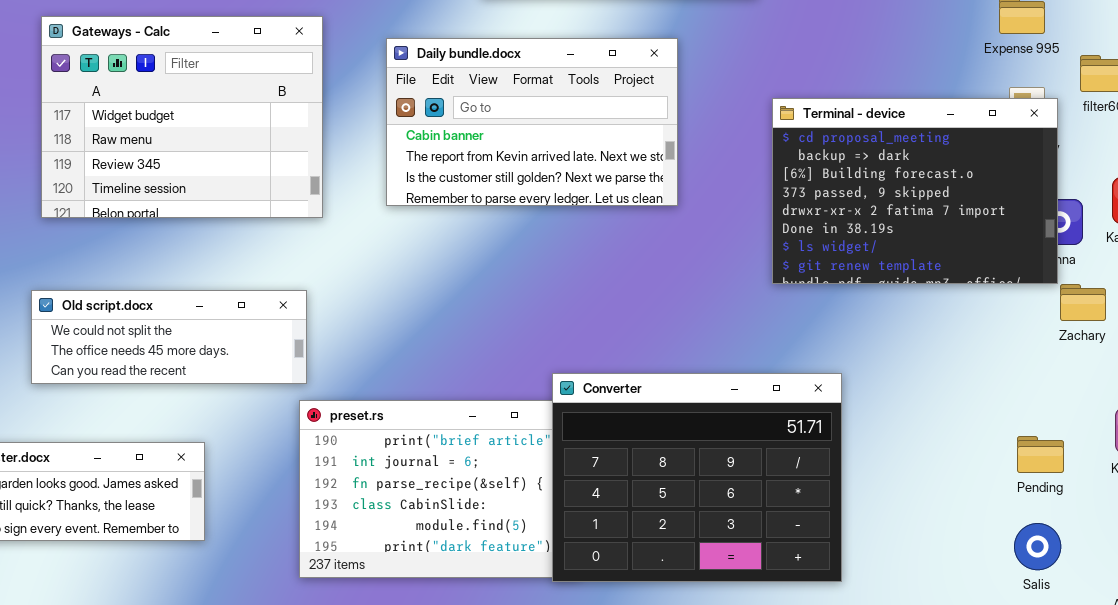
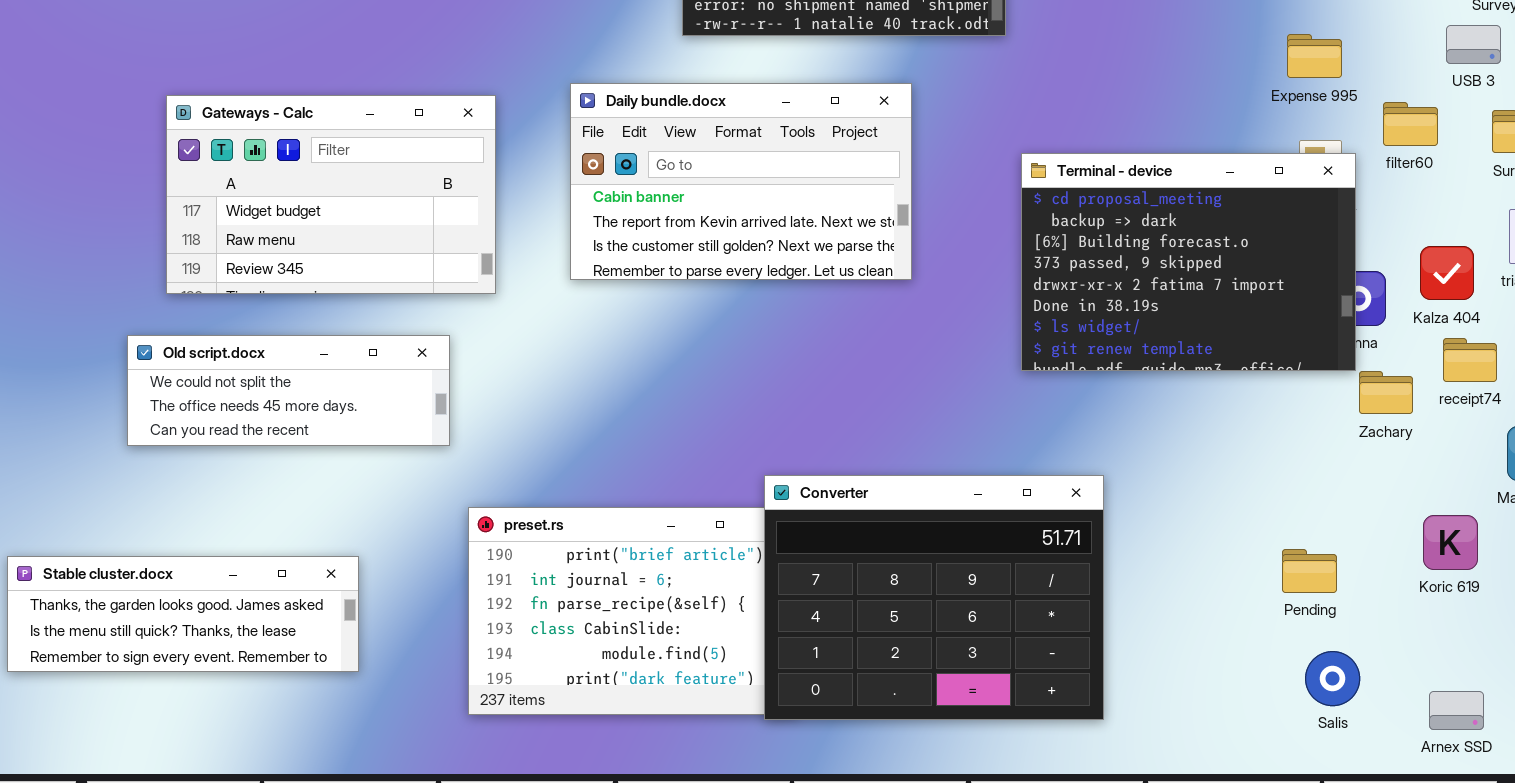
Gateways - Calc: [41,16,323,218] -> [166,95,496,294], resized
Old script.docx: [31,290,307,384] -> [127,335,450,446], moved
Pending: [1017,436,1064,473] -> [1282,549,1337,593], moved

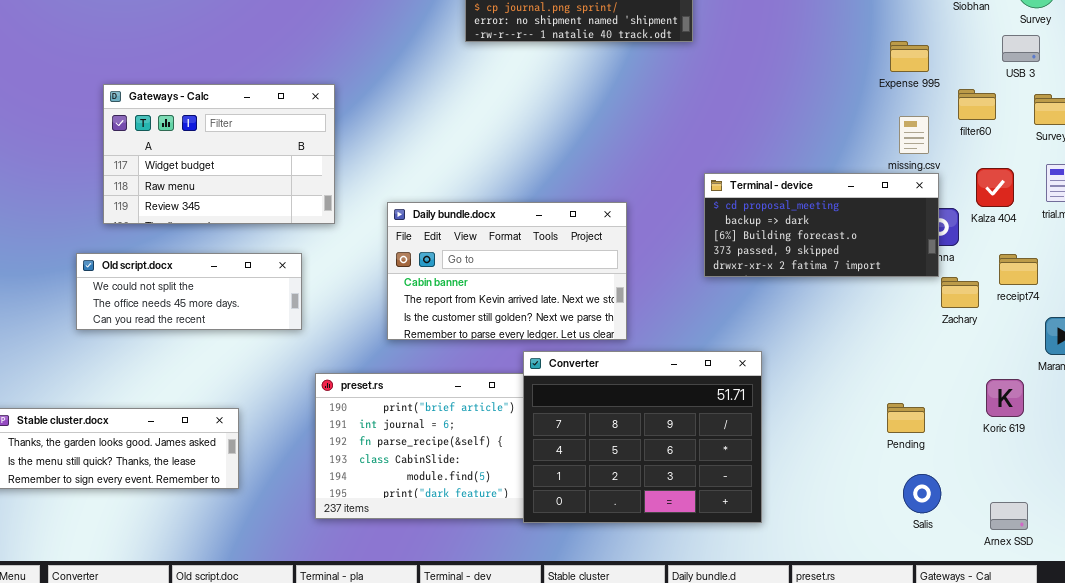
Daily bundle.docx: [570,83,912,280] -> [387,202,627,340], moved
Terminal - device: [1021,153,1356,371] -> [704,173,939,277], resized
Kalza 404: [1420,246,1474,300] -> [976,168,1014,207], moved

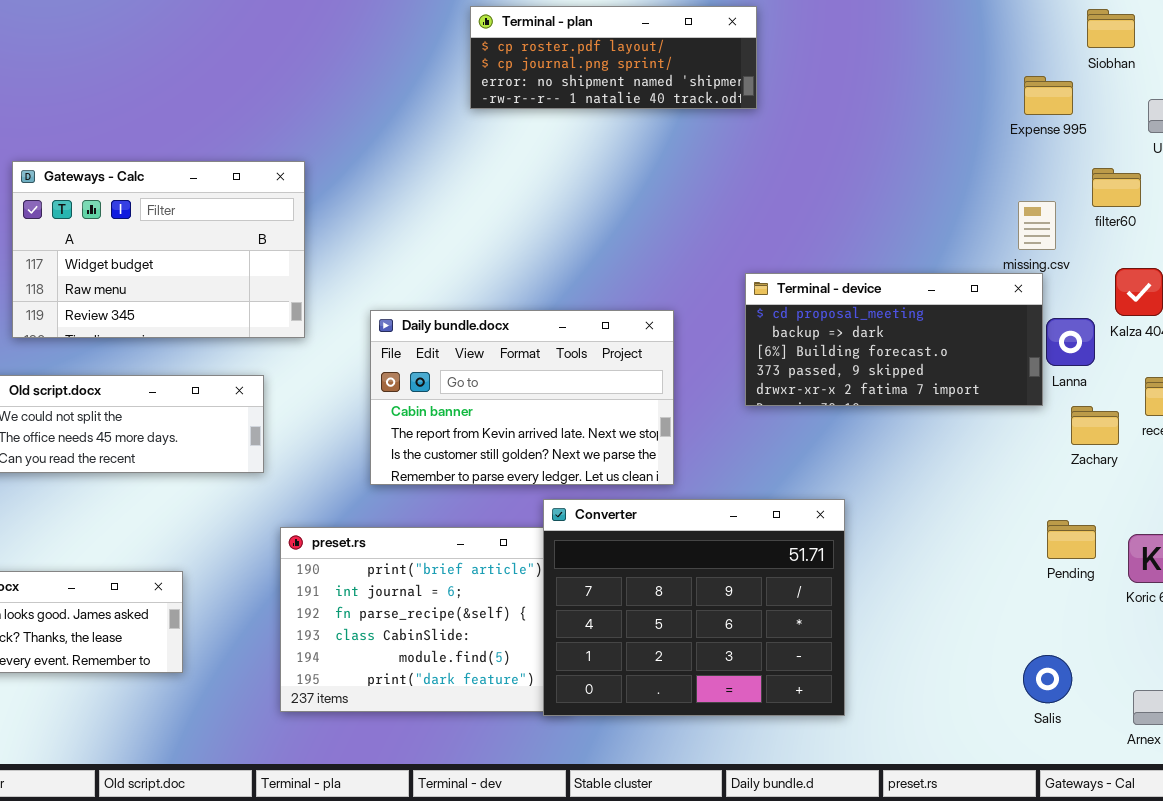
Expense 995: [890,41,929,72] -> [1024,76,1073,115], moved
Terminal - device: [704,173,939,277] -> [745,273,1043,406], moved
Pending: [887,403,925,433] -> [1047,520,1096,559], moved

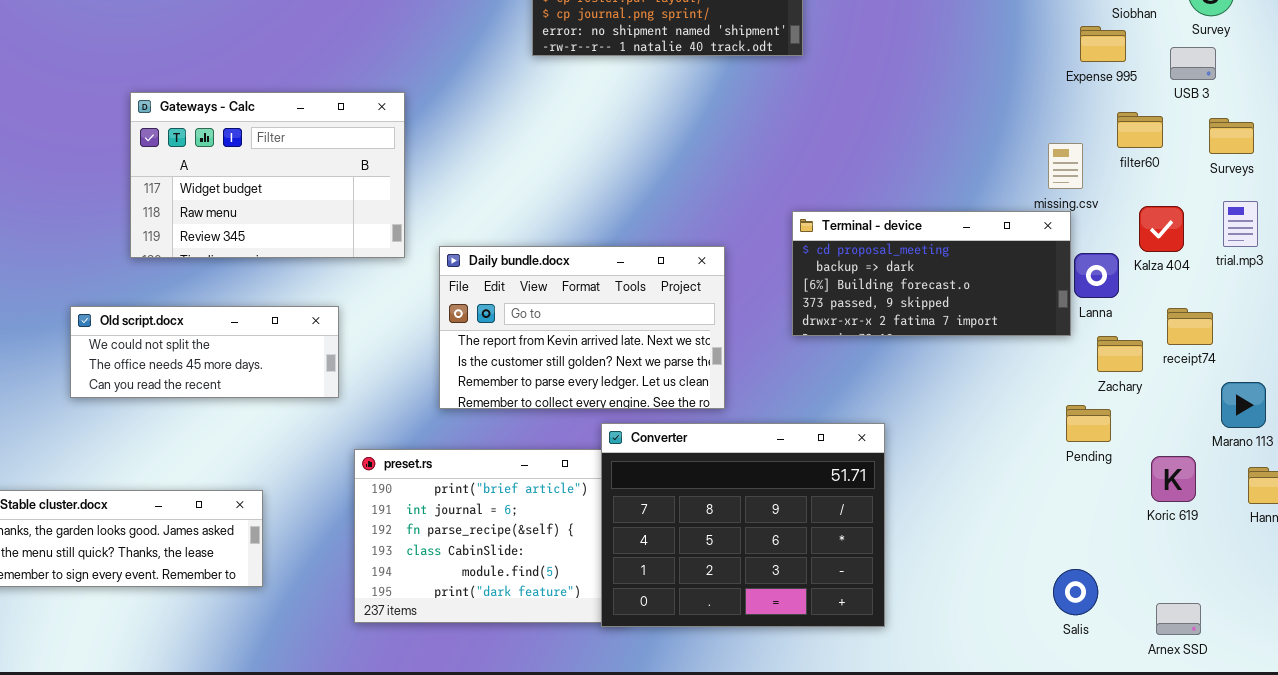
Expense 995: [1024,76,1073,115] -> [1080,26,1126,62], moved
Gateways - Calc: [12,161,305,338] -> [130,92,405,258], moved
Daily bundle.docx: [370,310,674,485] -> [439,246,725,409], scrolled down 1 row
Pending: [1047,520,1096,559] -> [1066,405,1111,442], moved

